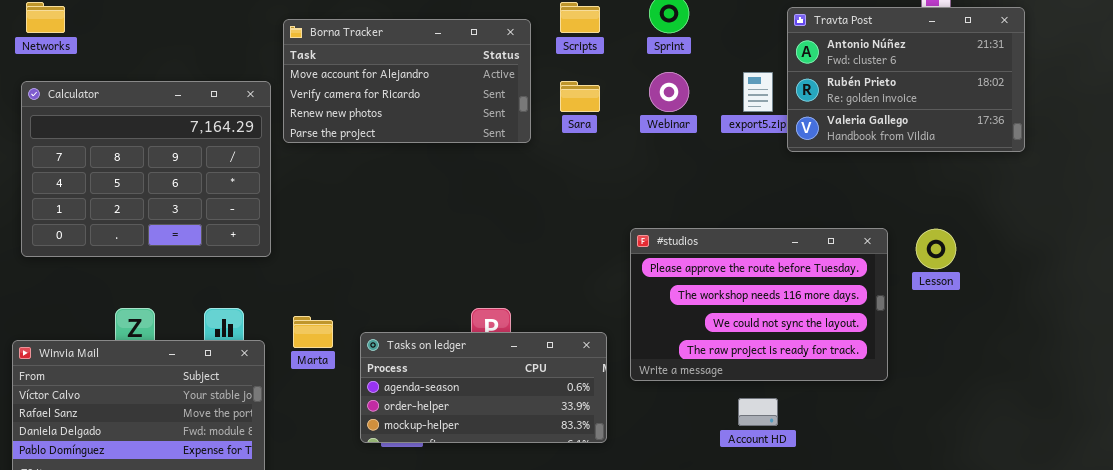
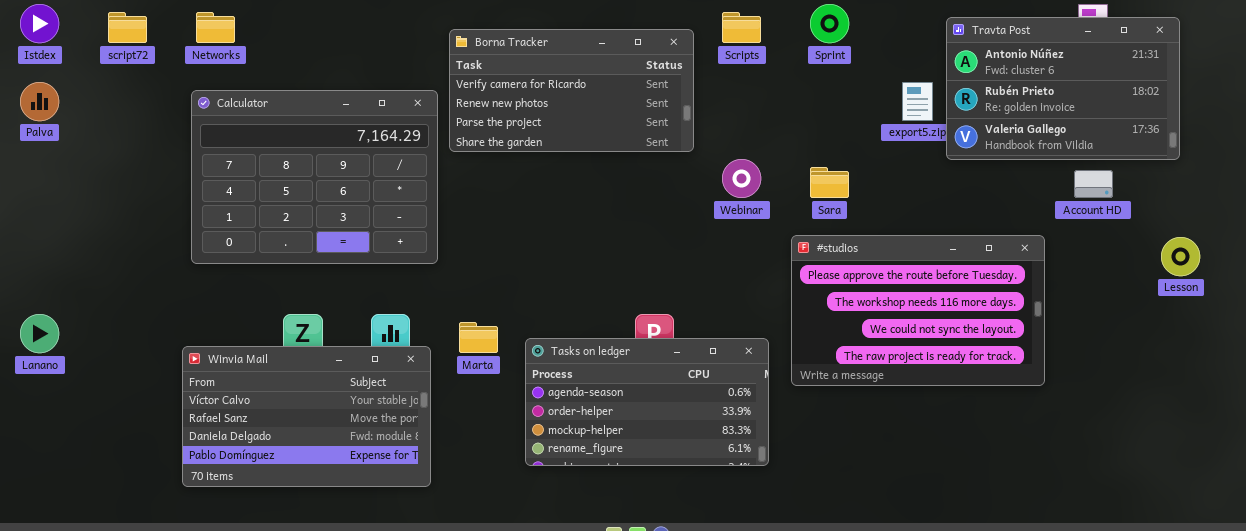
Borna Tracker: [283,19,531,143] -> [449,29,694,152], scrolled down 1 row
Webinar: [649,72,689,112] -> [722,159,761,198], moved
Sara: [560,81,600,112] -> [810,167,849,198], moved
Lesson: [916,229,956,269] -> [1161,237,1200,276], moved
Tasks on ledger: [360,332,607,443] -> [525,338,769,466], resized
Account HD: [738,398,778,426] -> [1074,170,1113,198], moved

